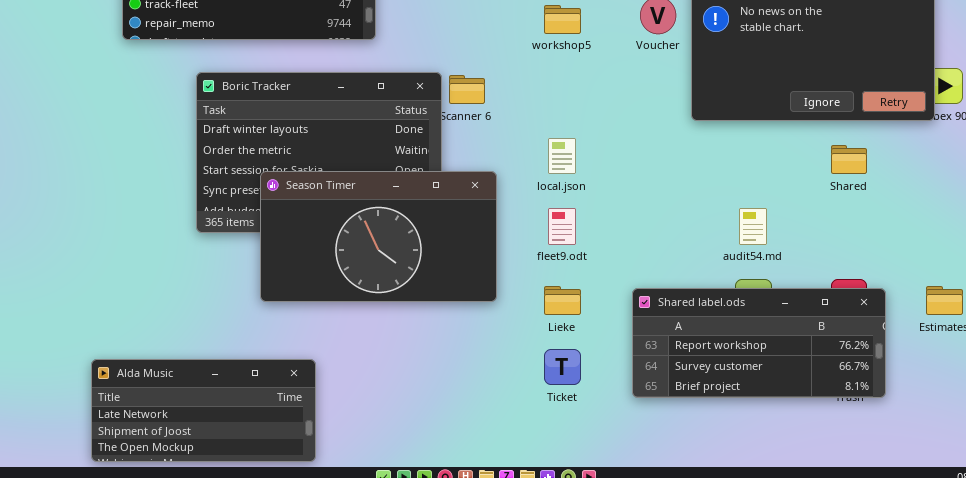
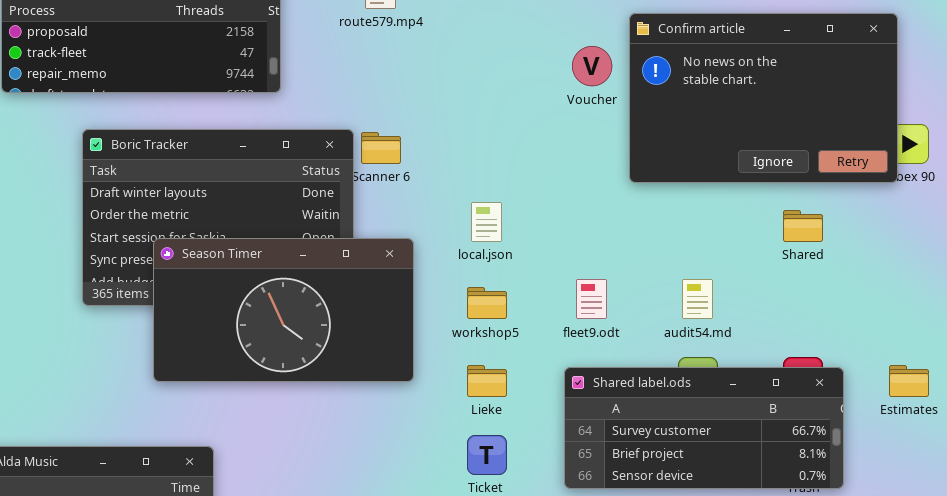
workshop5: [544,5,581,34] -> [467,287,507,319], moved
fleet9.odt: [548,208,576,245] -> [576,279,607,319], moved
Shared label.ods: [632,288,886,398] -> [564,367,844,489], scrolled down 1 row

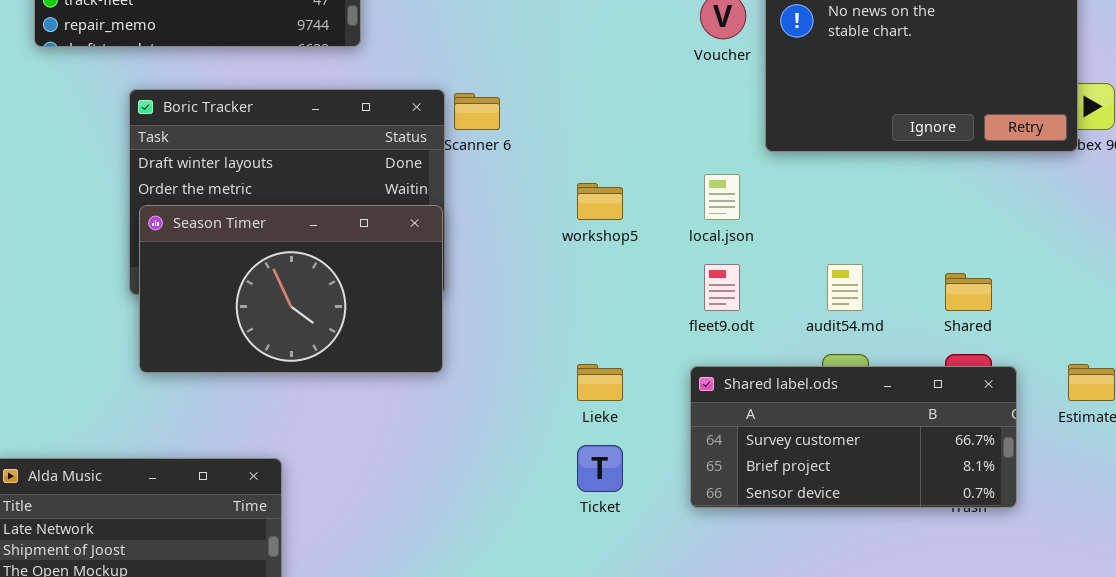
local.json: [471,202,502,242] -> [704,174,740,220], moved
Shared: [783,210,823,242] -> [945,273,992,311], moved
Season Timer: [153,238,414,382] -> [139,205,443,373], moved
workshop5: [467,287,507,319] -> [577,183,623,220], moved

